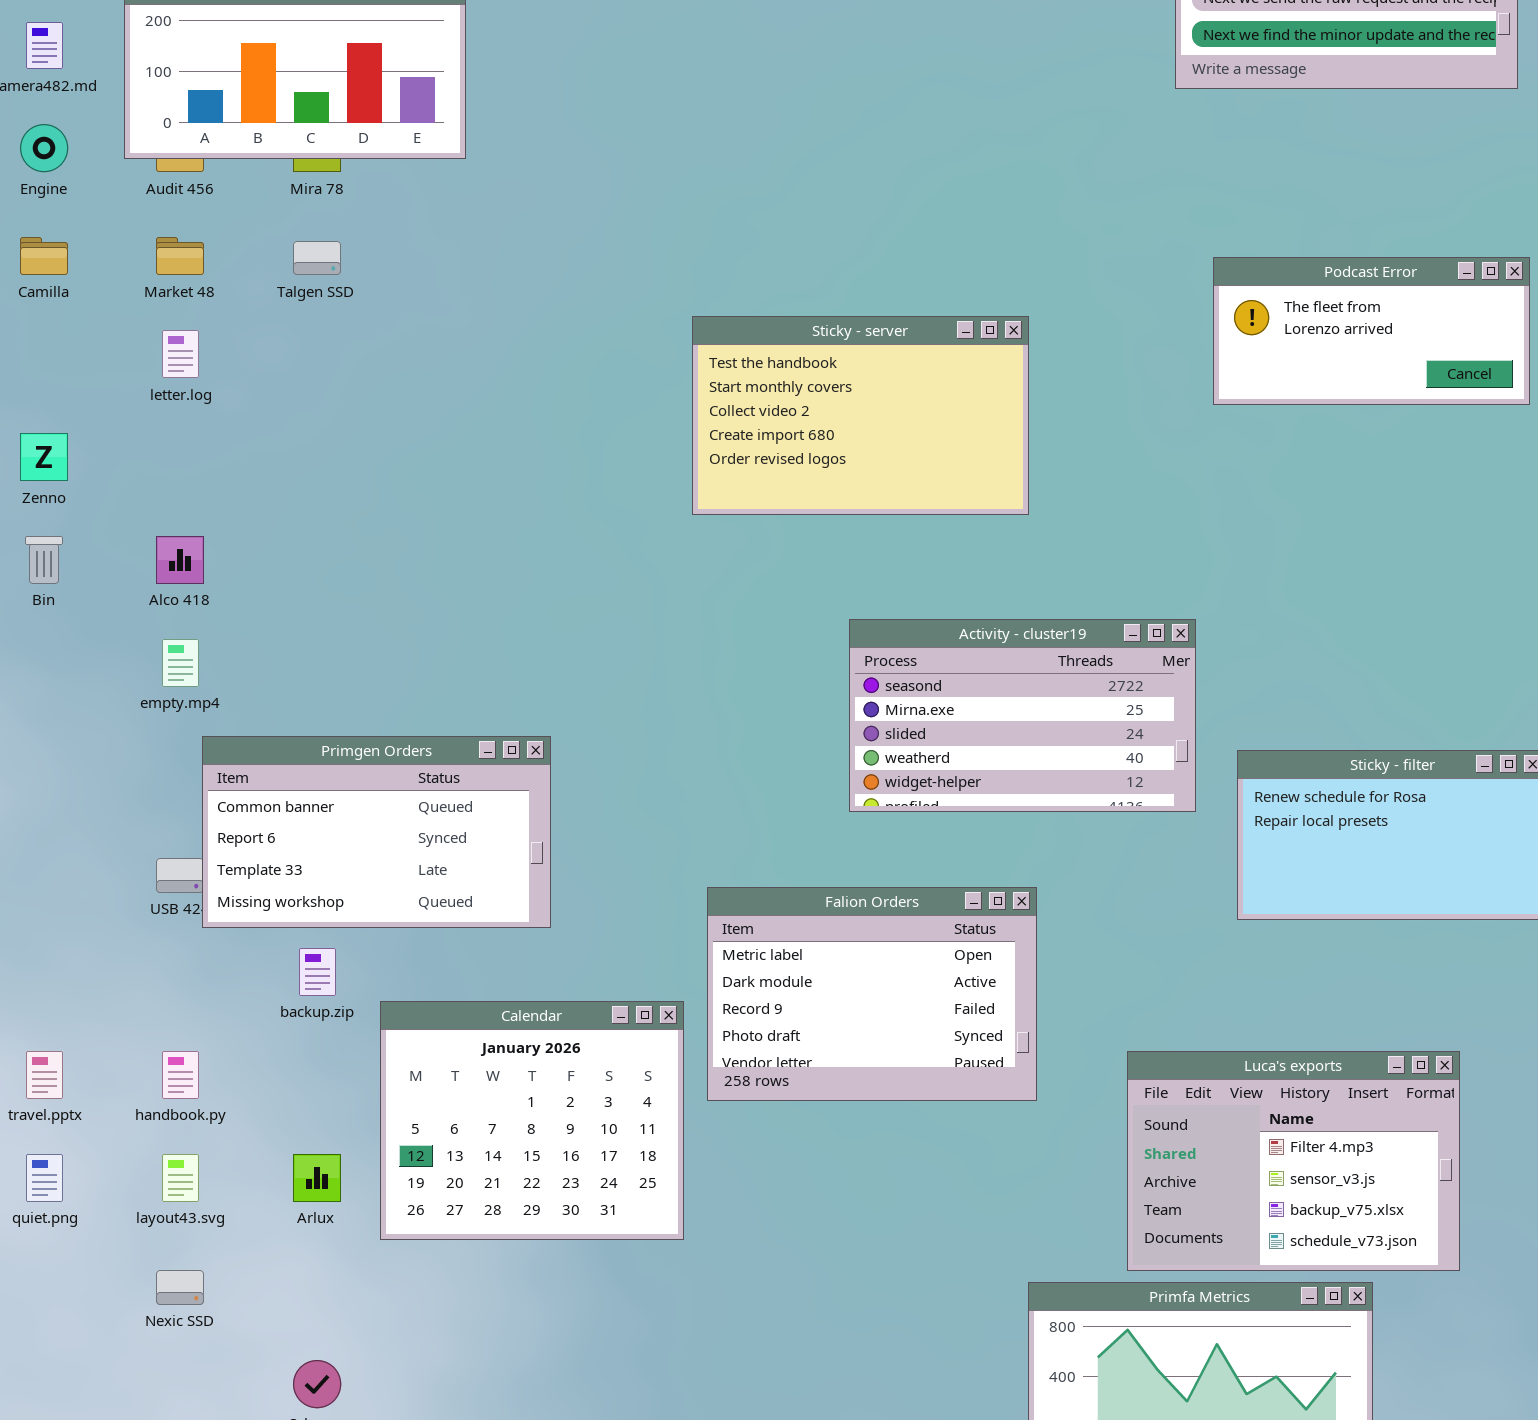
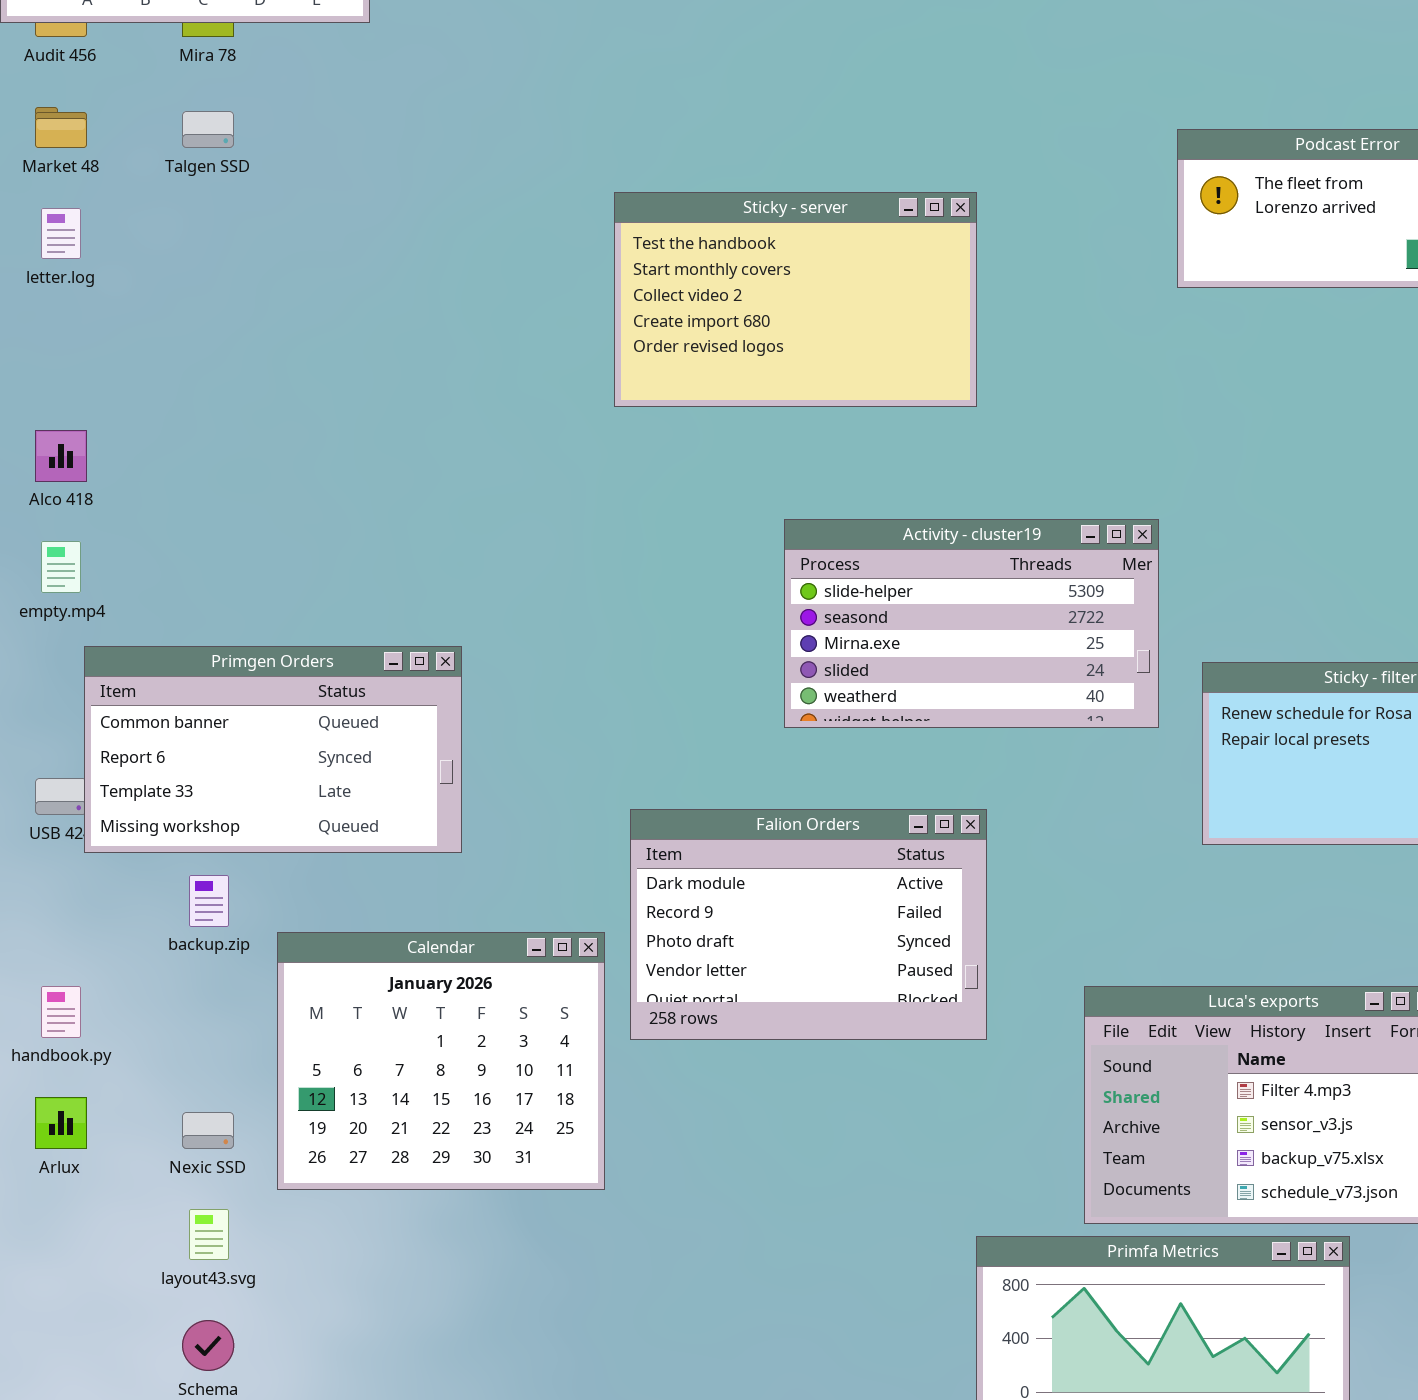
Activity - cluster19: [849,619,1196,812] -> [784,519,1159,728], scrolled up 1 row
Falion Orders: [707,887,1037,1101] -> [630,809,987,1040], scrolled down 1 row
layout43.svg: [162,1154,199,1202] -> [189,1209,229,1260], moved
Arlux: [293,1154,341,1202] -> [35,1097,87,1149], moved
Nexic SSD: [156,1270,204,1305] -> [182,1112,234,1149], moved

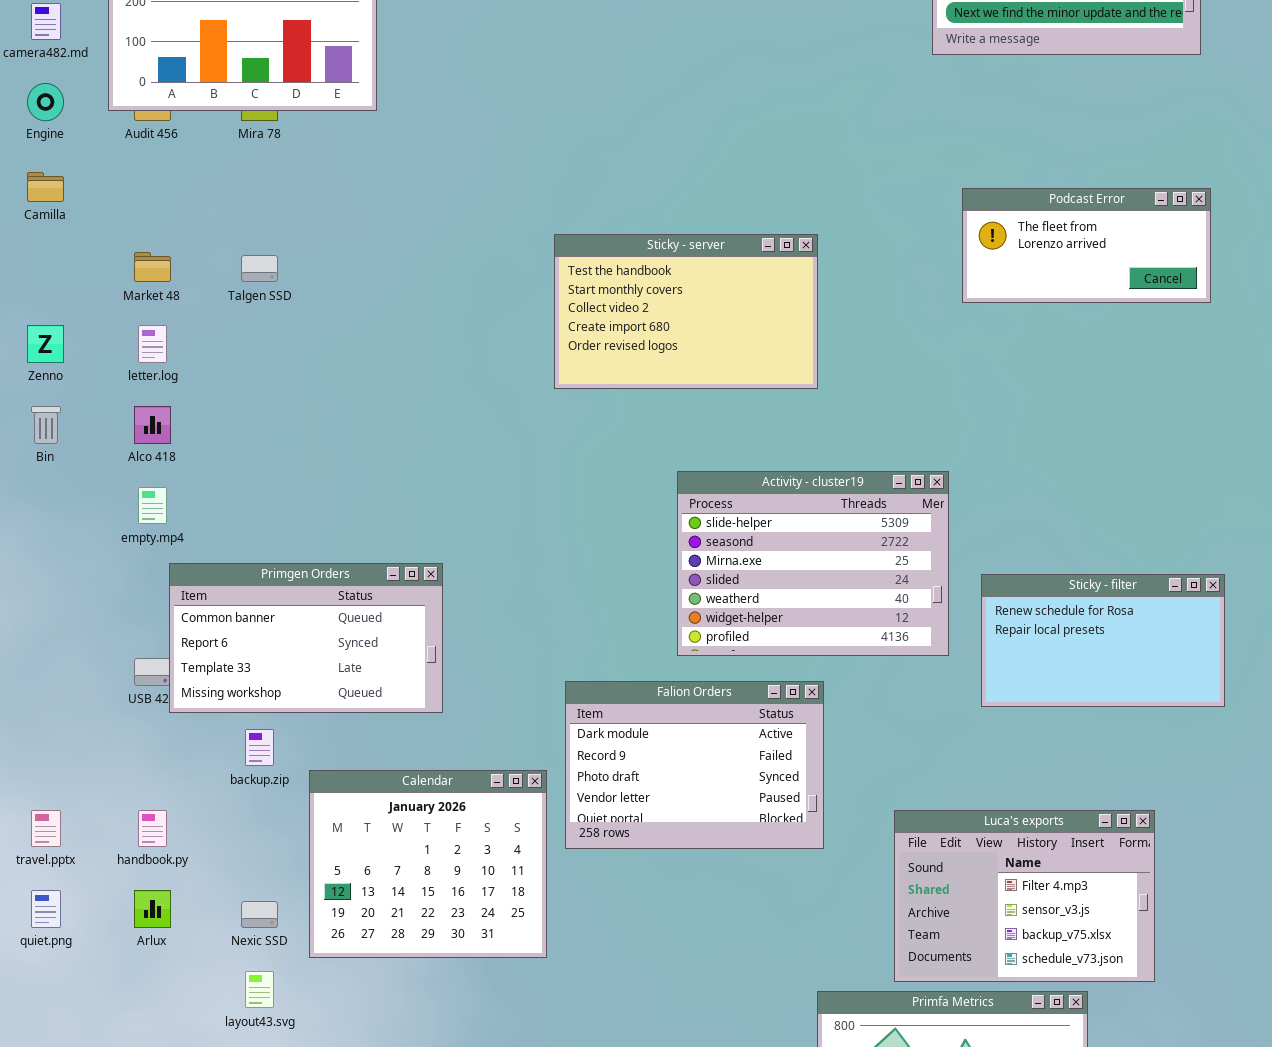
Market 48: [35,107,87,148] -> [134,252,171,282], moved
Talgen SSD: [182,111,234,148] -> [241,255,278,282], moved
letter.log: [41,208,81,259] -> [138,325,167,363], moved
Activity - cluster19: [784,519,1159,728] -> [677,471,949,656], resized

